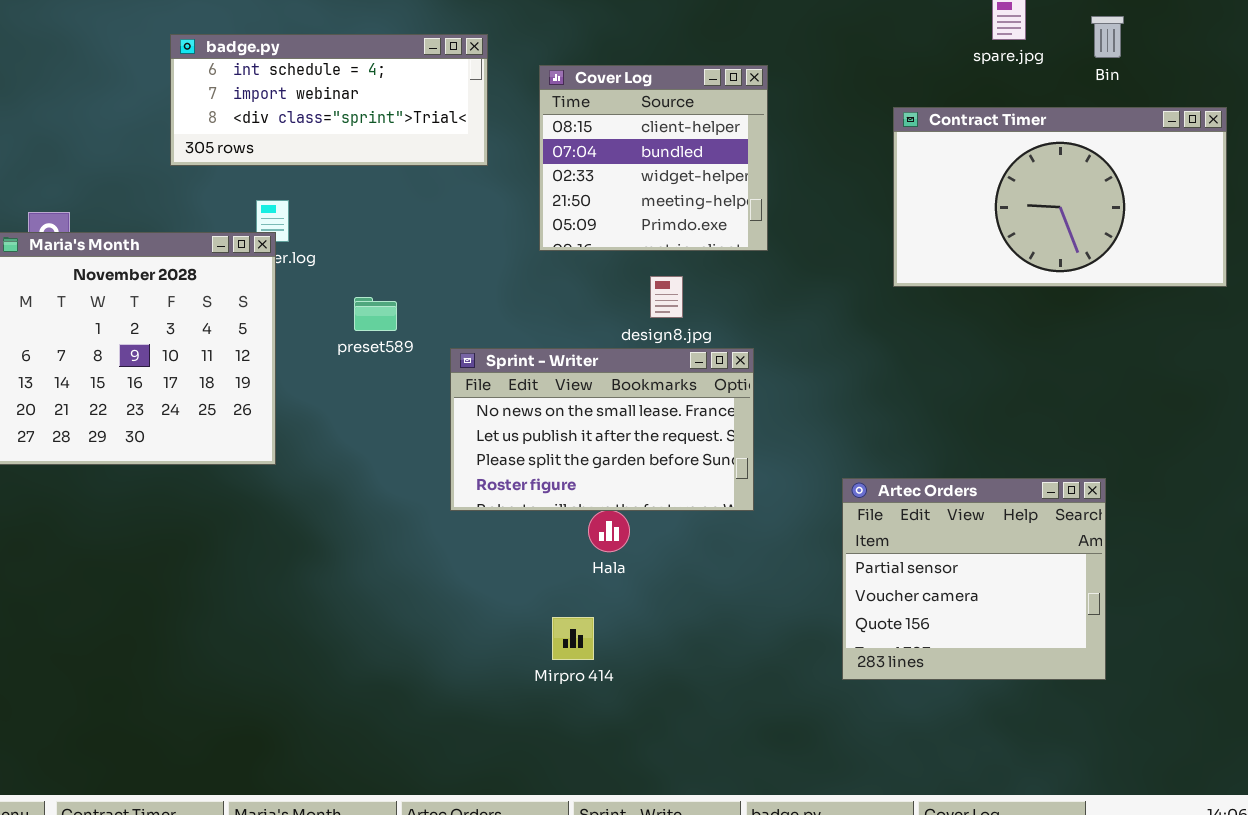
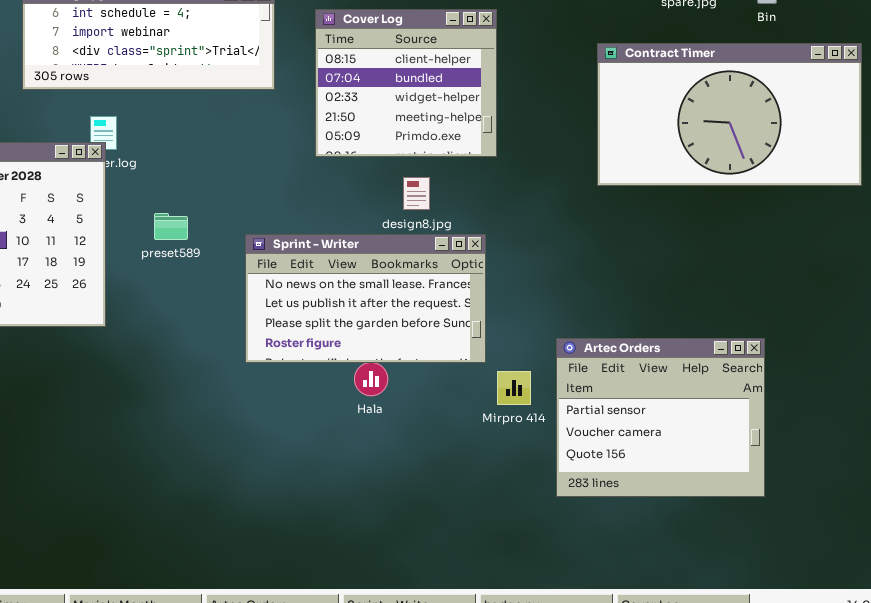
preset589: [354,297,397,331] -> [154,213,188,240], moved
Mirpro 414: [552,617,594,660] -> [497,371,531,405], moved

